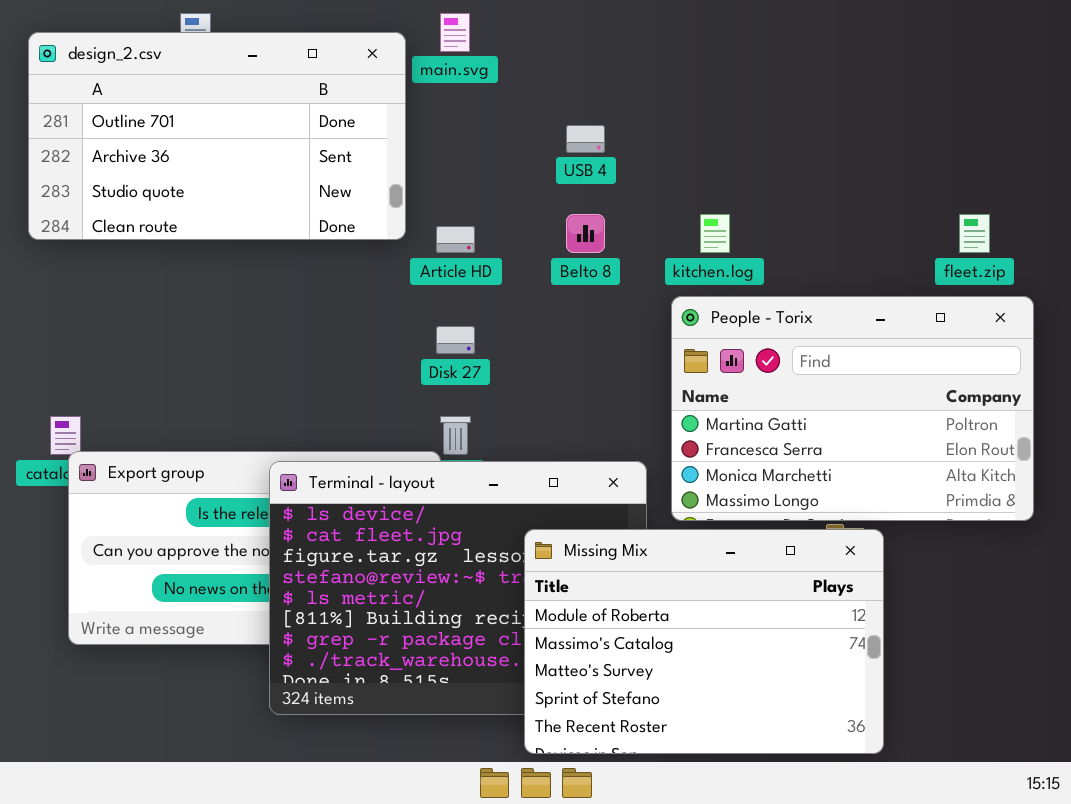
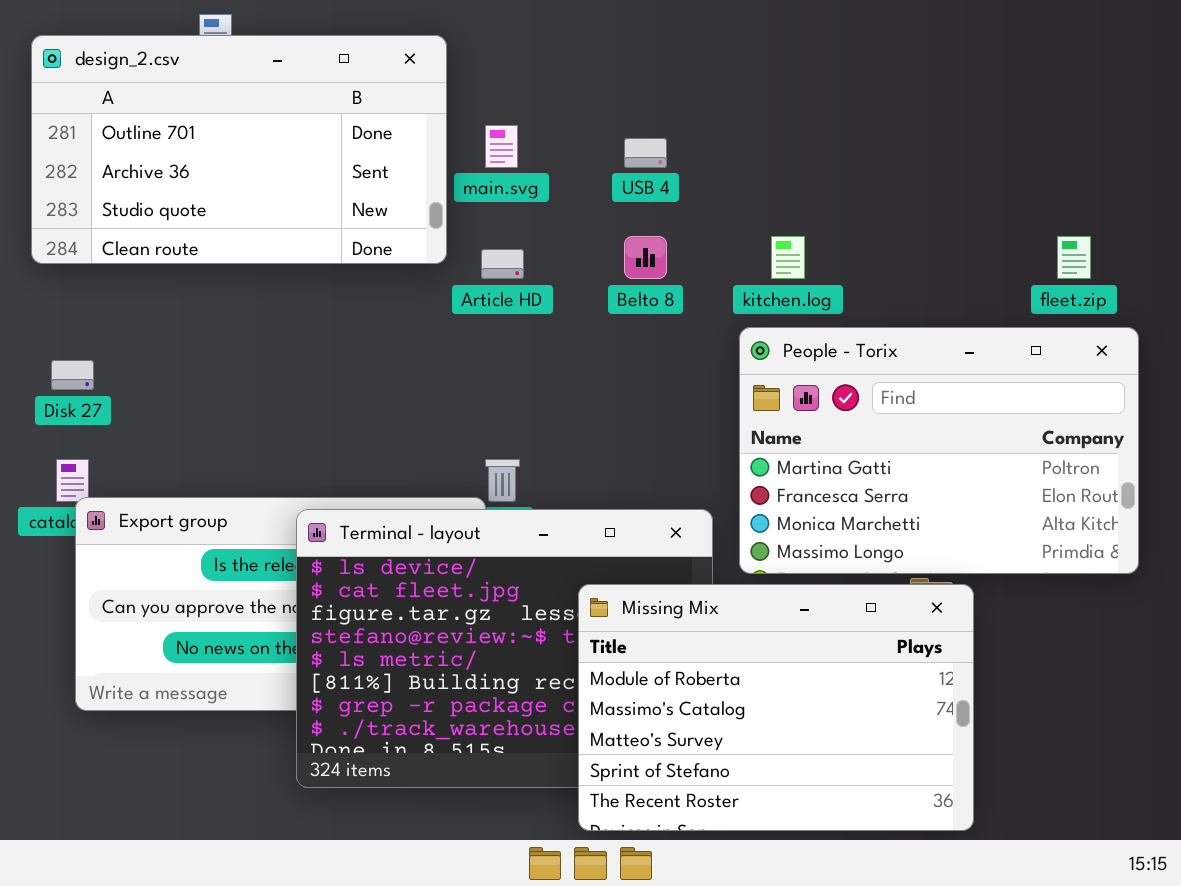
main.svg: [440,13,470,52] -> [485,125,518,168], moved
Disk 27: [436,326,475,354] -> [51,360,94,390], moved

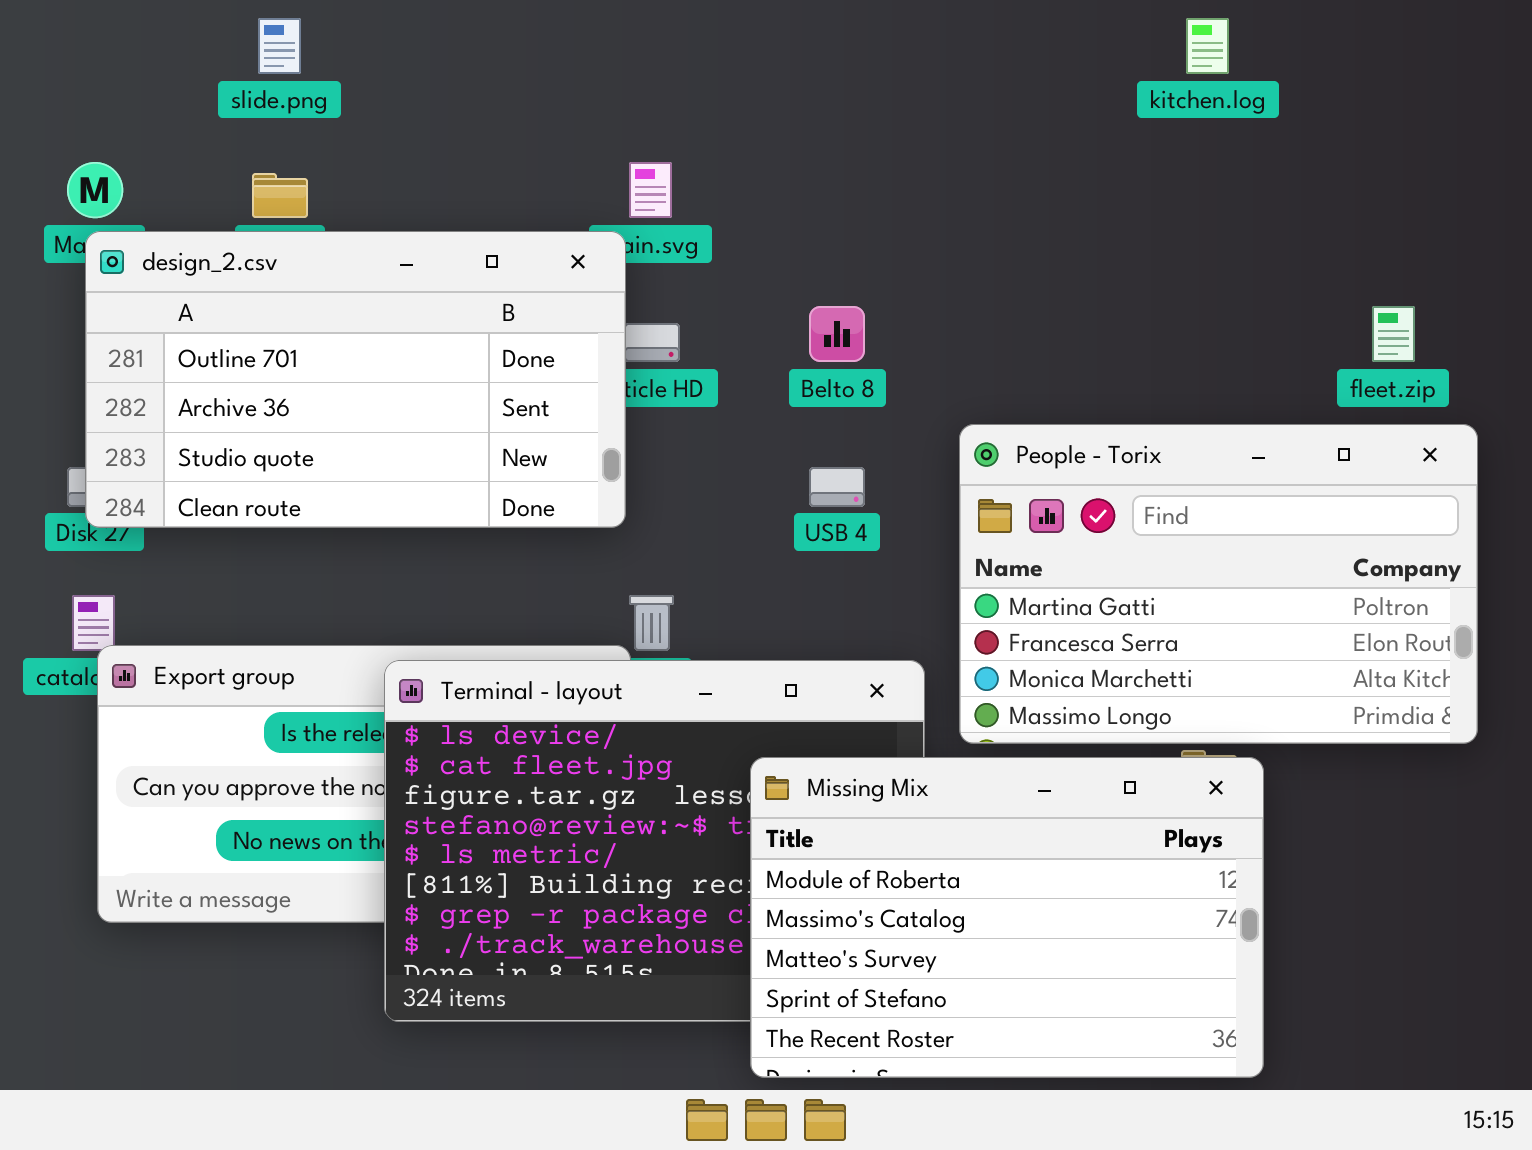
design_2.csv: [31,35,447,264] -> [85,231,626,528], moved
USB 4: [624,138,667,168] -> [809,467,865,507], moved
kitchen.log: [771,236,805,279] -> [1186,18,1229,74], moved

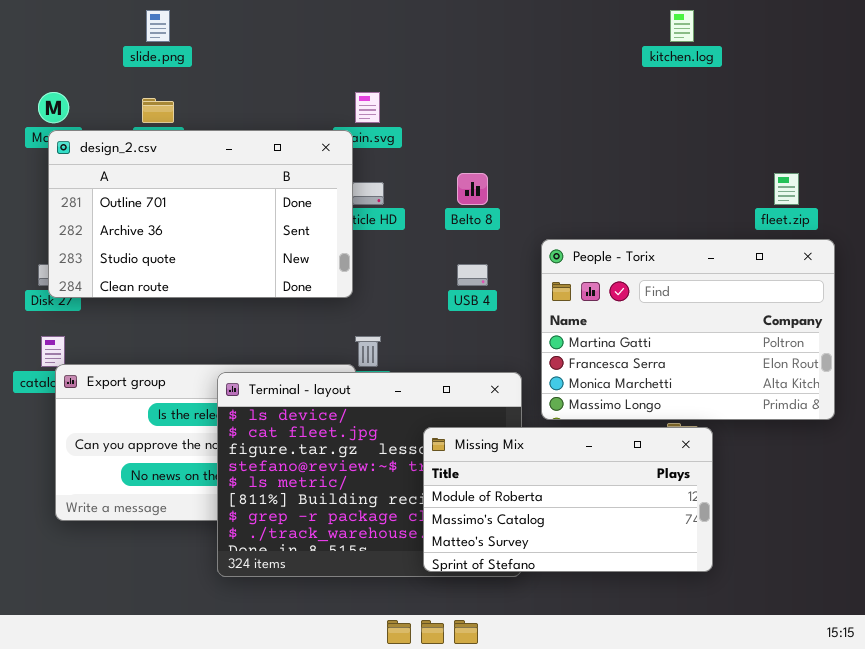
Missing Mix: [750,757,1264,1078] -> [423,427,713,572], resized

